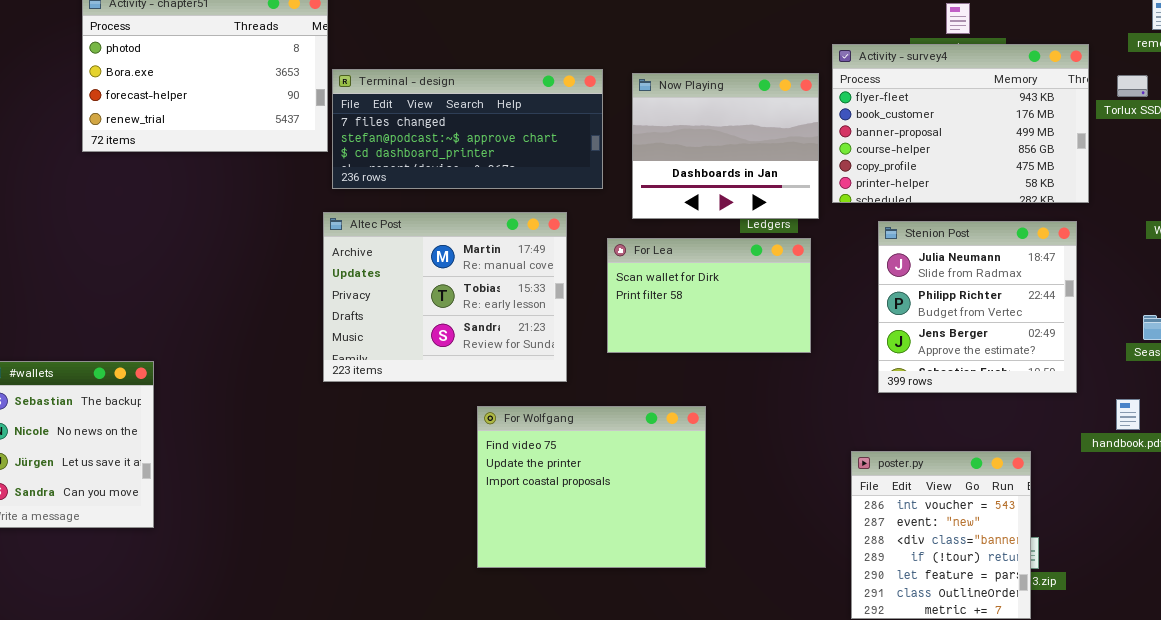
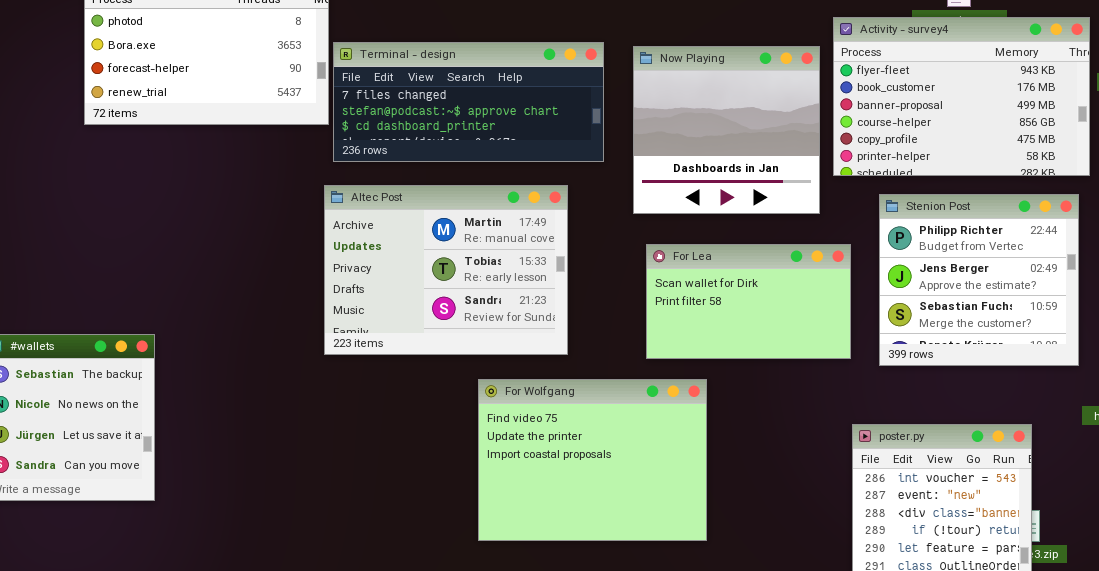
Now Playing: [632,73,819,219] -> [633,46,820,214], resized
Stenion Post: [878,221,1077,393] -> [879,194,1079,366], scrolled down 1 row
For Lea: [607,238,811,353] -> [646,244,851,359], moved

